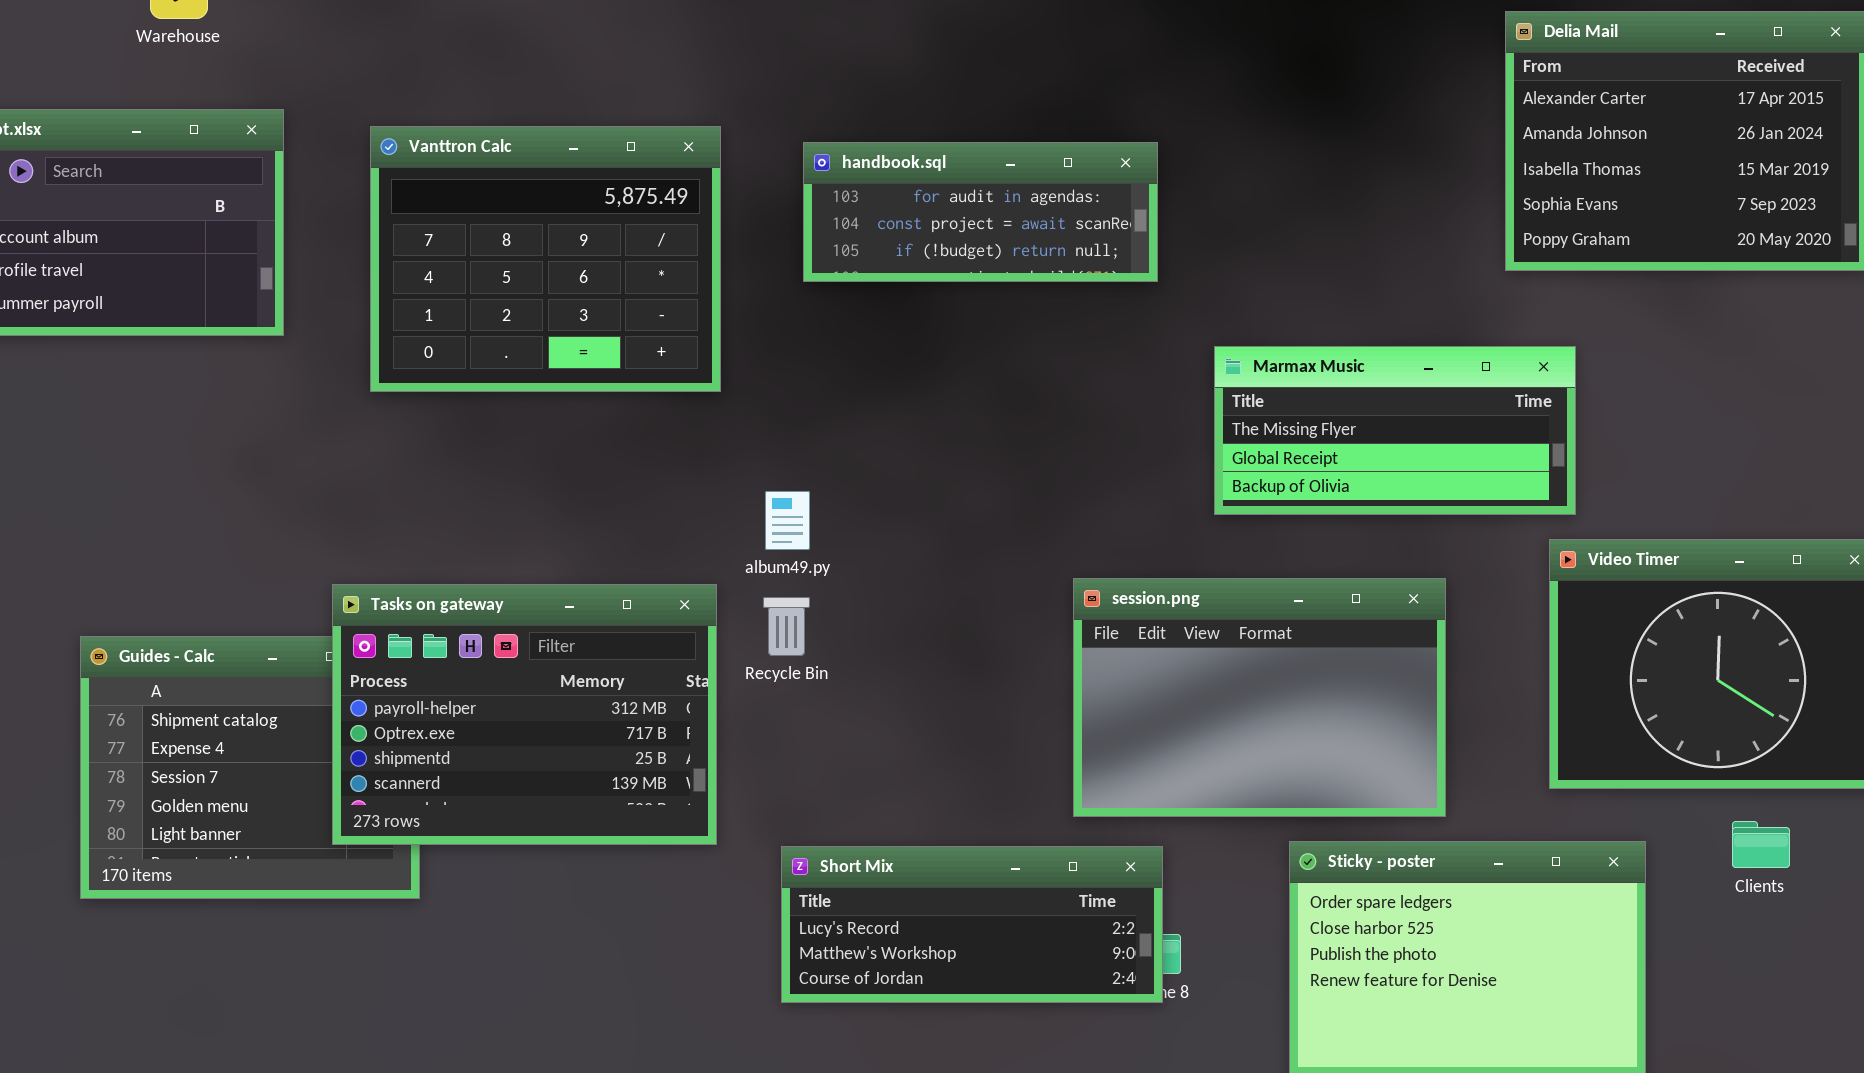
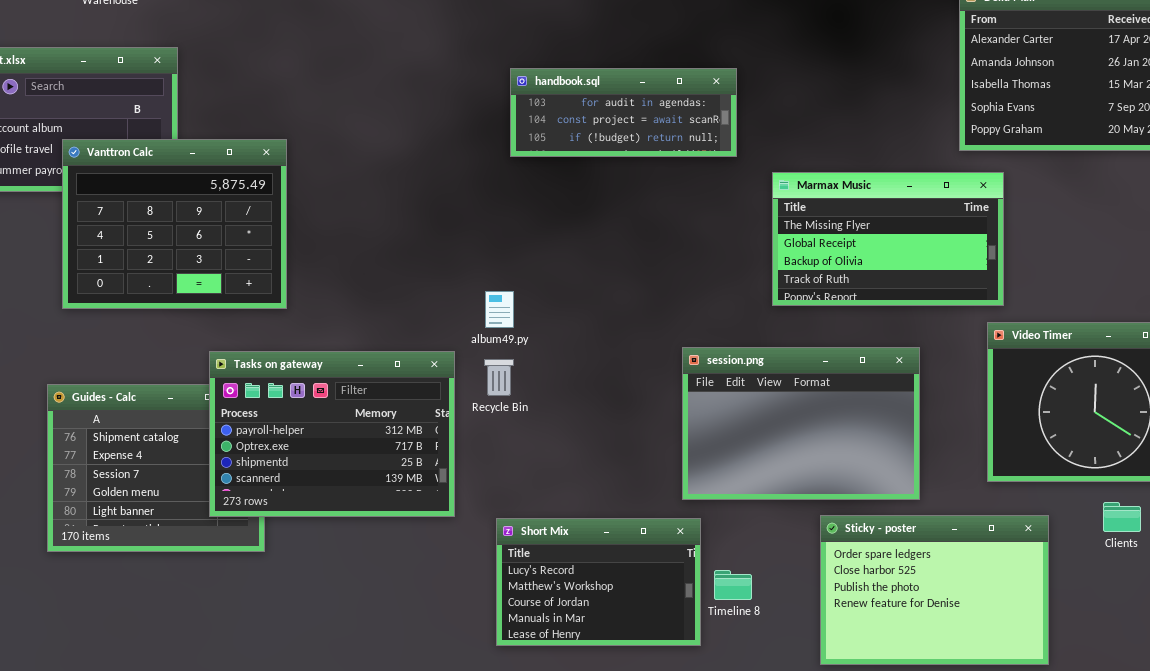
Vanttron Calc: [370,126,721,392] -> [62,139,287,309], moved
Marmax Music: [1214,346,1576,515] -> [772,172,1004,306], resized
Short Mix: [781,846,1163,1003] -> [496,518,701,646], resized

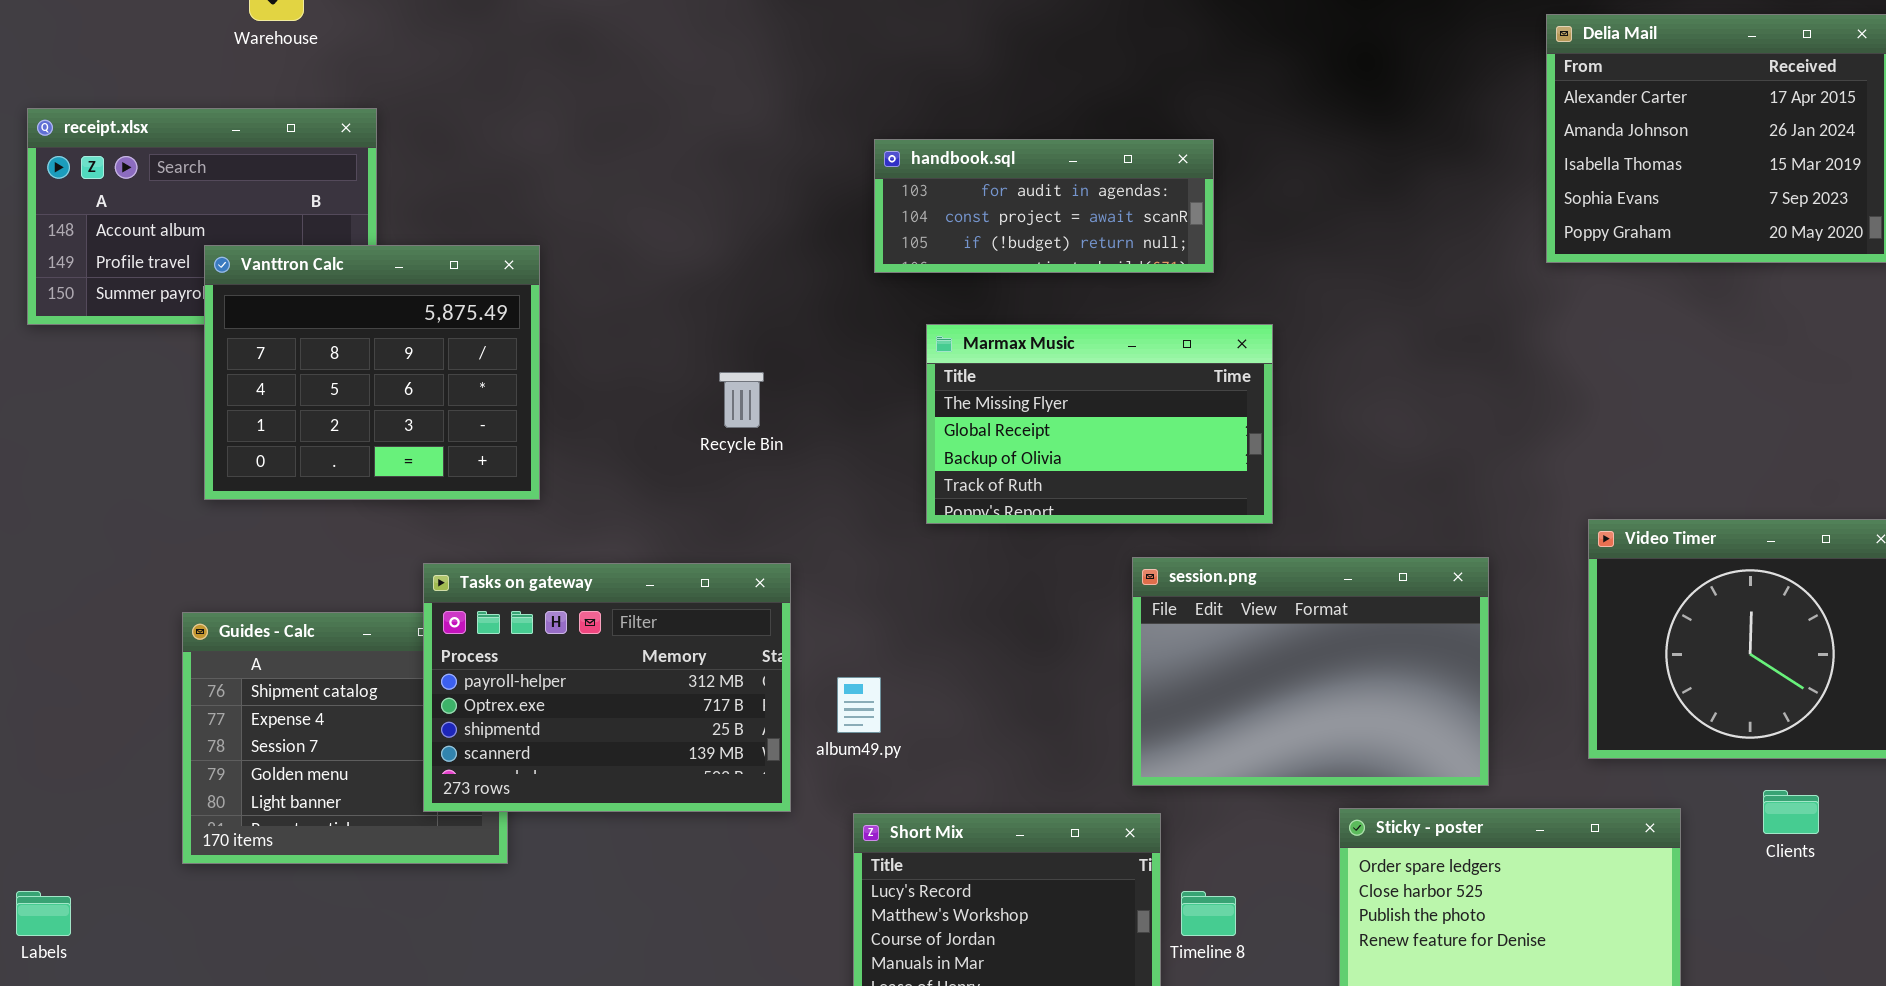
Marmax Music: [772,172,1004,306] -> [926,324,1273,524], moved
album49.py: [485,291,514,328] -> [837,677,881,733], moved
Recycle Bin: [484,359,514,396] -> [719,372,764,428], moved

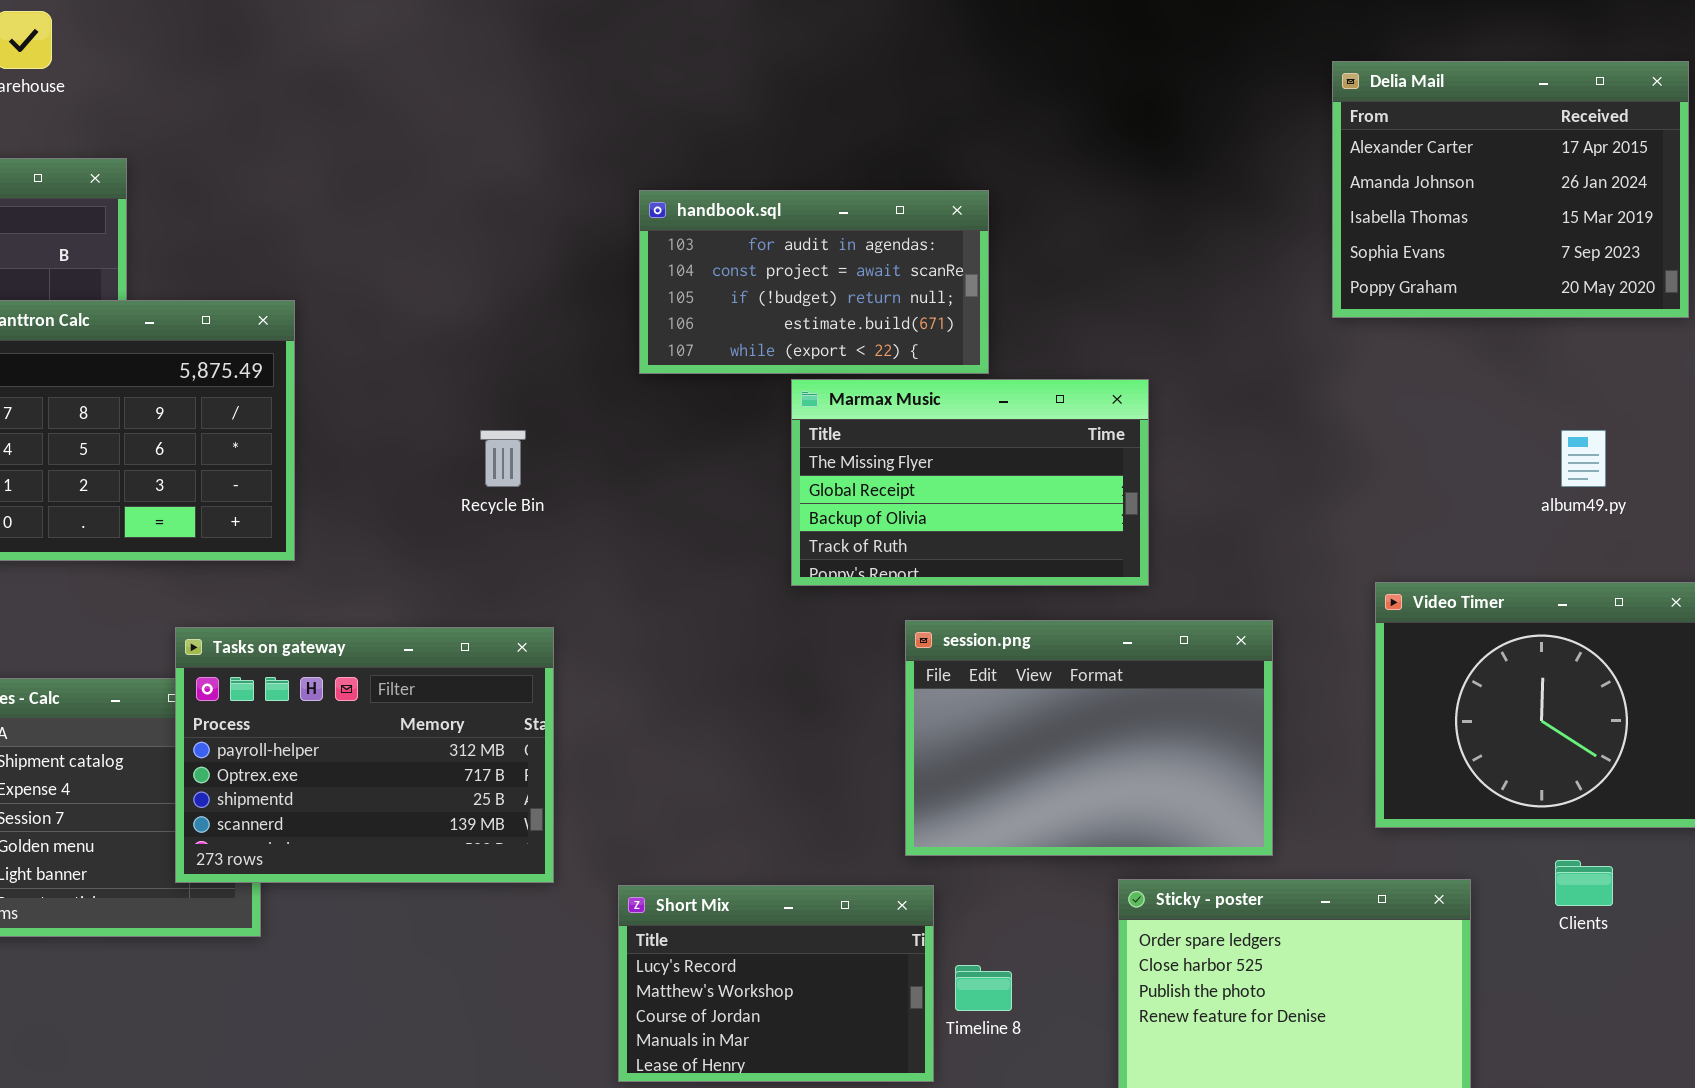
handbook.sql: [874,139,1214,273] -> [639,190,989,374], resized
Marmax Music: [926,324,1273,524] -> [791,379,1149,586], moved
album49.py: [837,677,881,733] -> [1561,430,1606,487], moved

